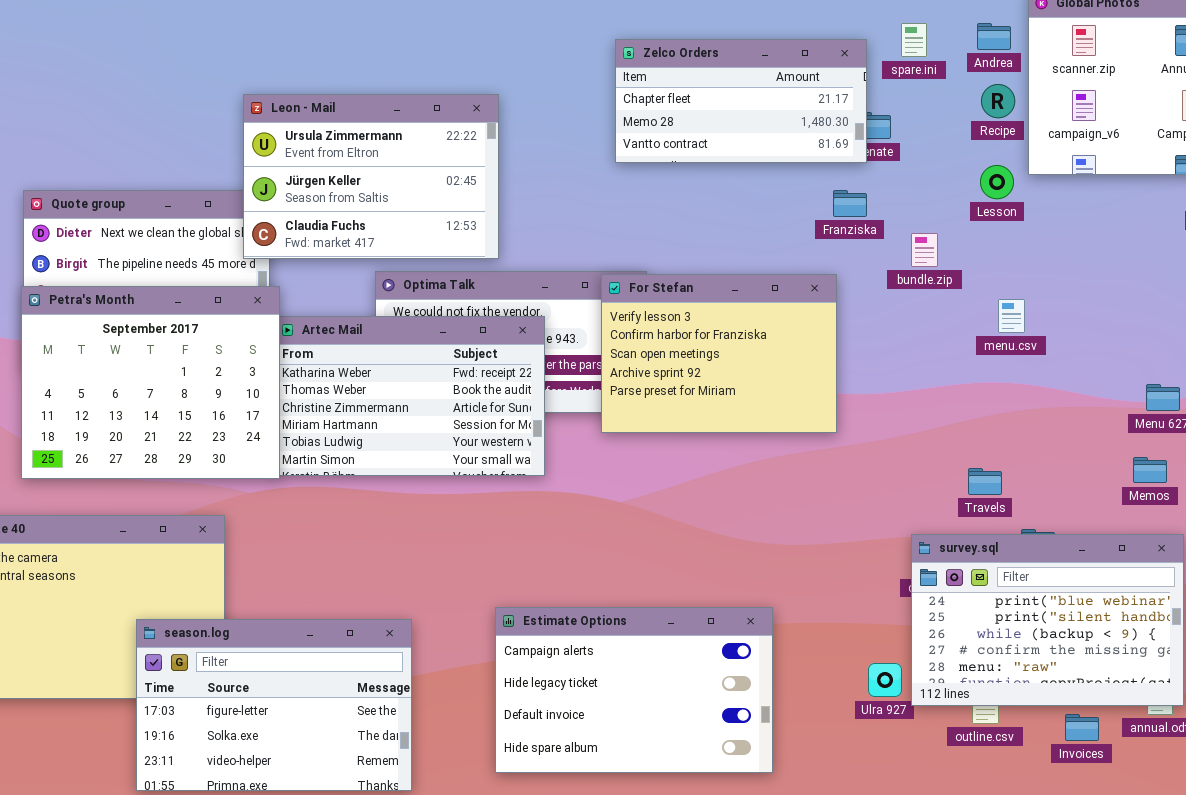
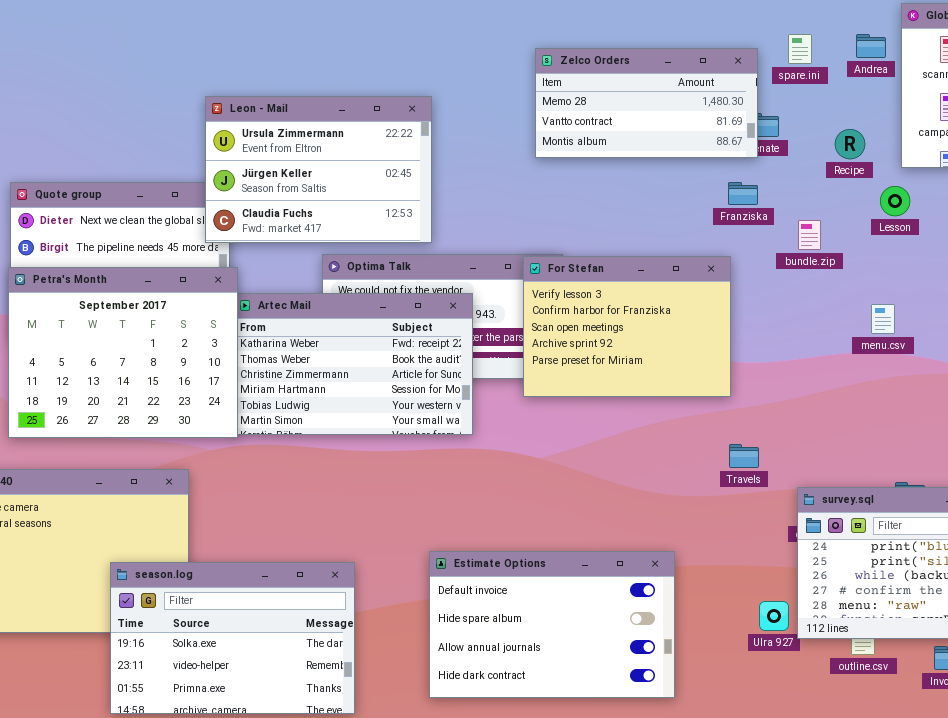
Zelco Orders: [615,39,867,163] -> [535,48,758,158], scrolled down 1 row
Recipe: [981,84,1015,118] -> [835,129,865,159], moved
Lesson: [980,165,1014,199] -> [880,186,910,216], moved
menu.csv: [998,299,1025,333] -> [871,304,895,334], moved
Travels: [968,468,1002,495] -> [729,444,759,468], moved
Estimate Options: [495,607,773,773] -> [429,551,675,698], scrolled down 2 rows
season.log: [136,619,412,791] -> [110,562,355,714], scrolled down 1 row

